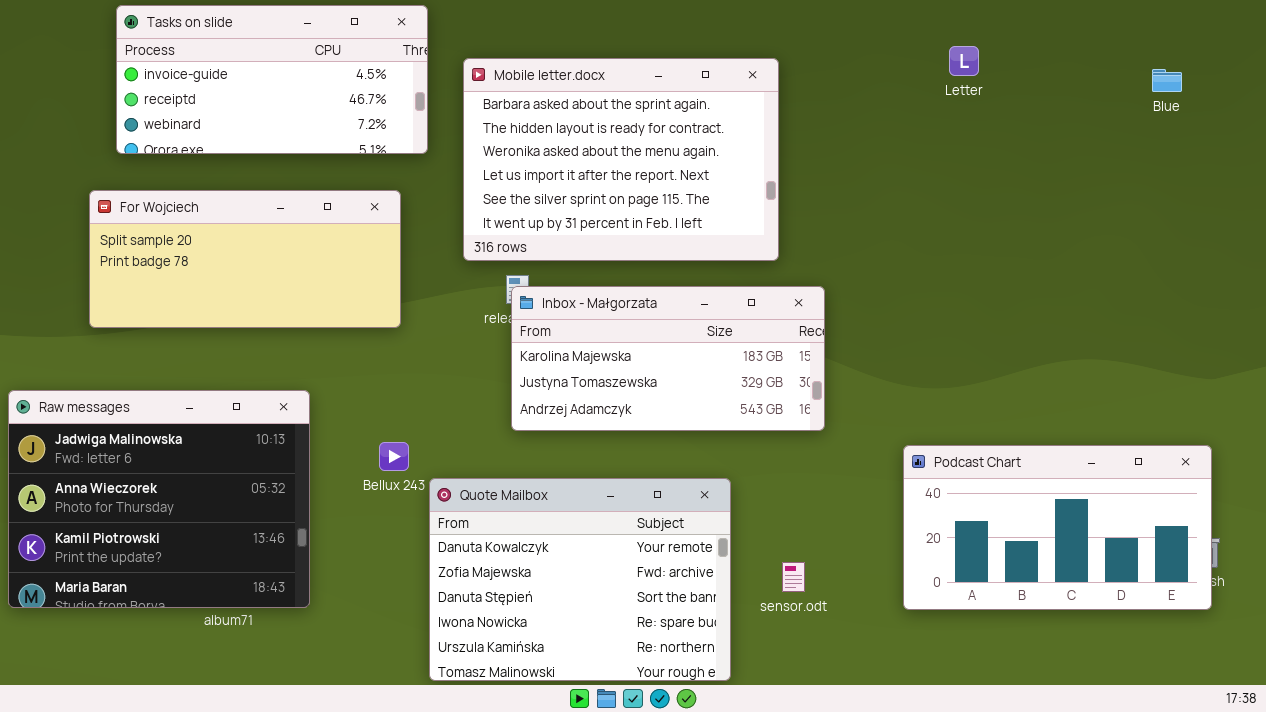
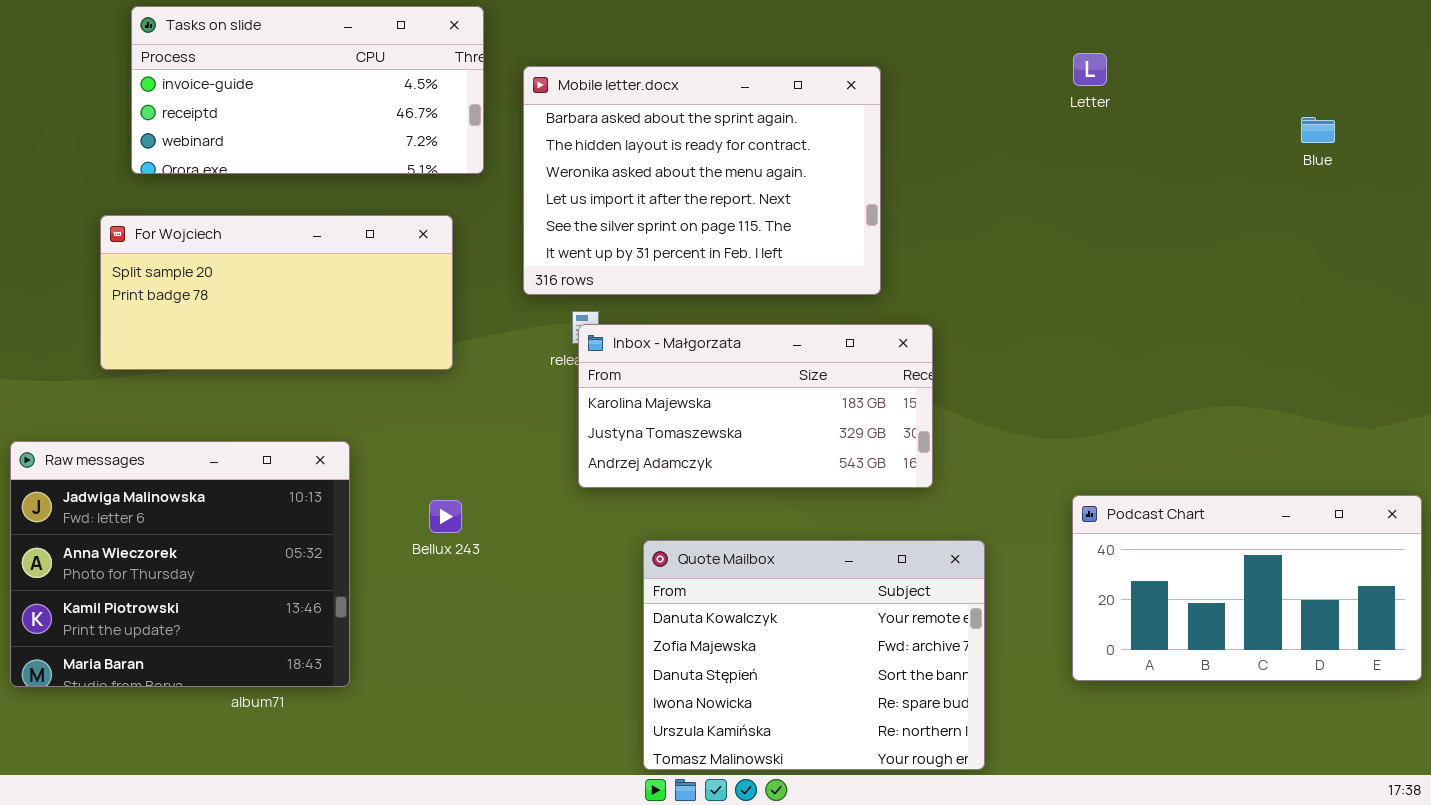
Blue: [1152,69,1182,92] -> [1301,117,1335,143], moved
Podcast Chart: [903,445,1212,610] -> [1072,495,1422,681], moved
Quote Mailbox: [429,478,731,681] -> [643,540,985,770], moved

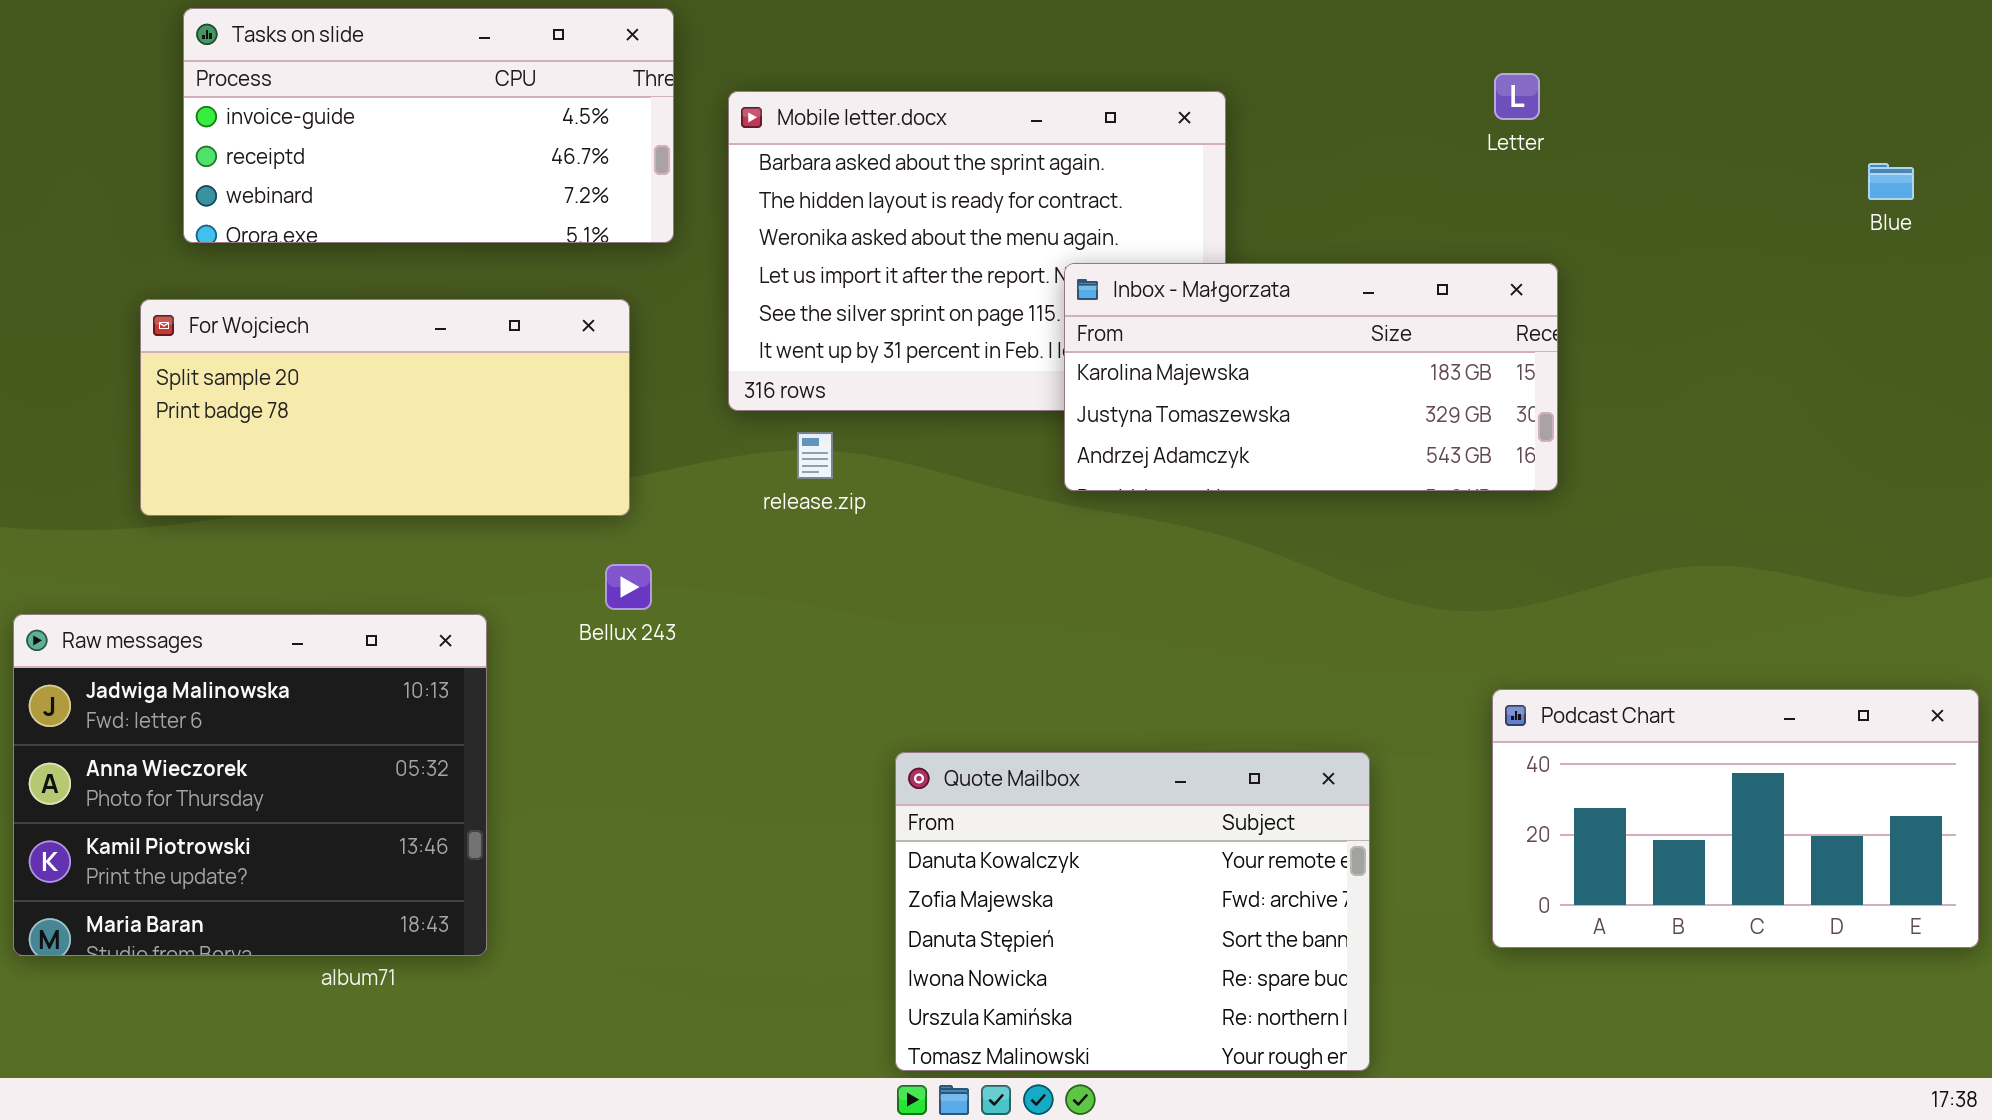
Blue: [1301,117,1335,143] -> [1868,163,1914,200], moved
Inbox - Małgorzata: [578,324,933,488] -> [1064,263,1558,491], moved
Bellux 243: [429,500,462,533] -> [605,564,652,610], moved

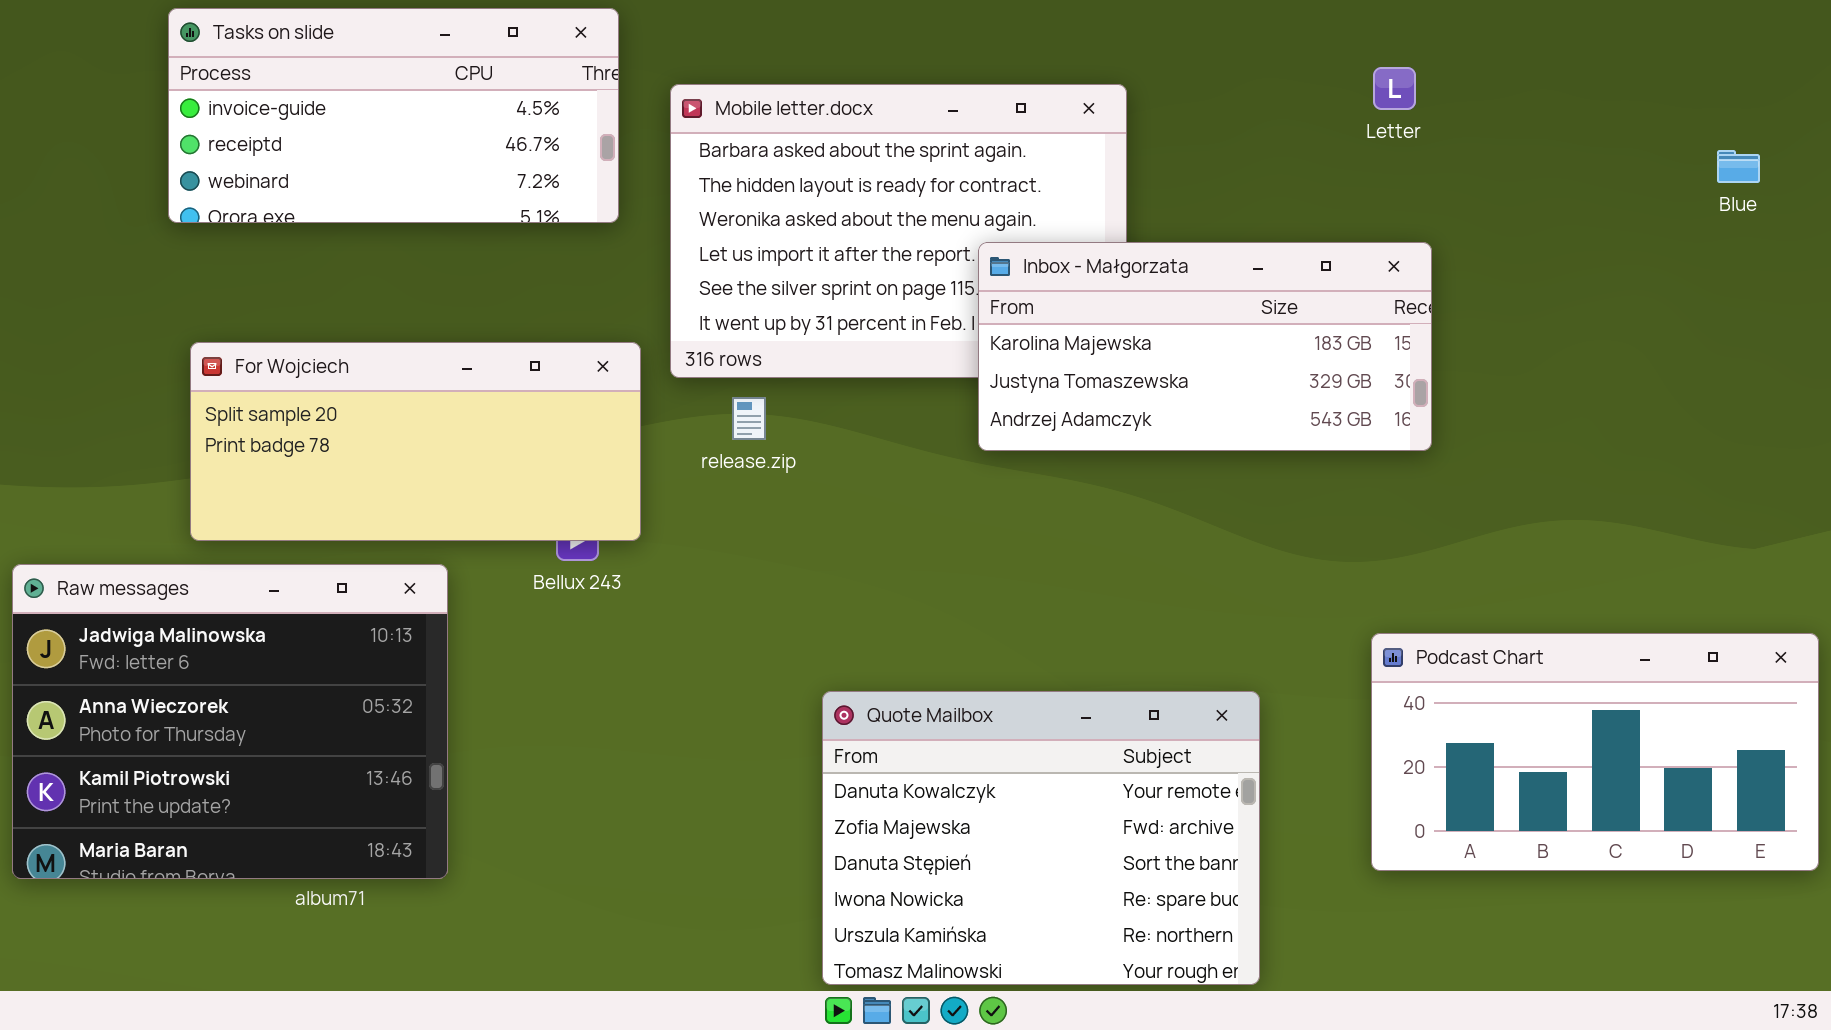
For Wojciech: [140,299,630,516] -> [190,342,641,541], moved

